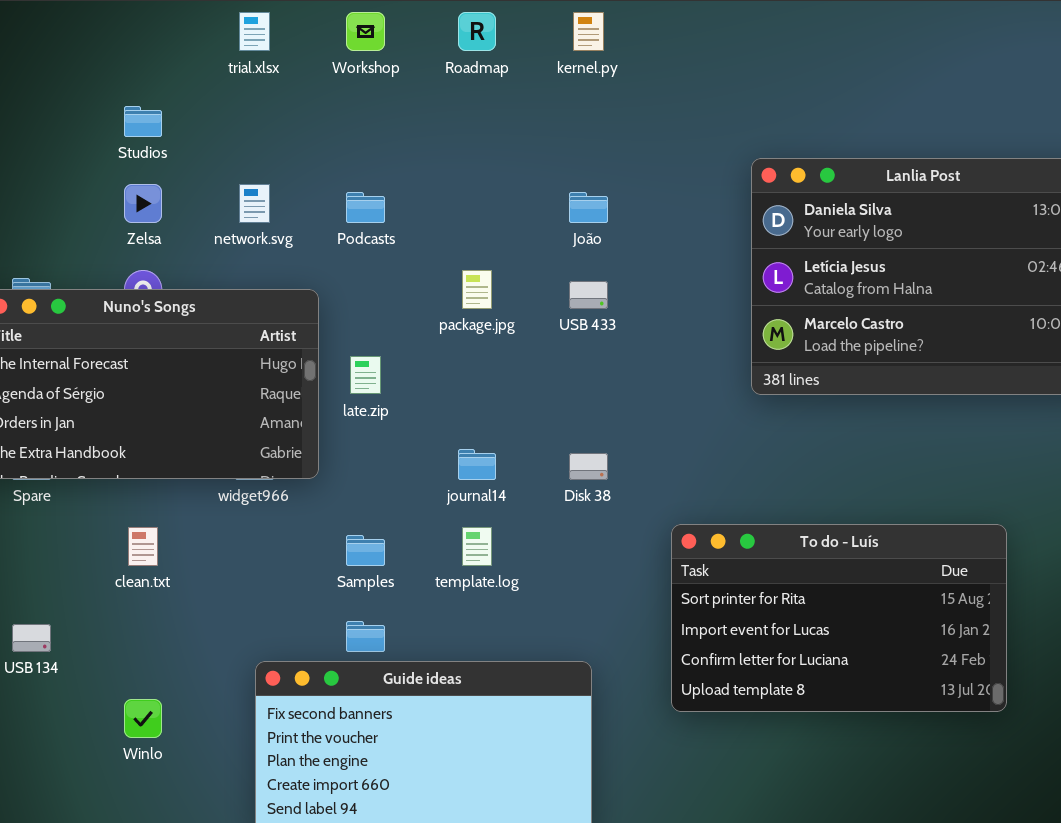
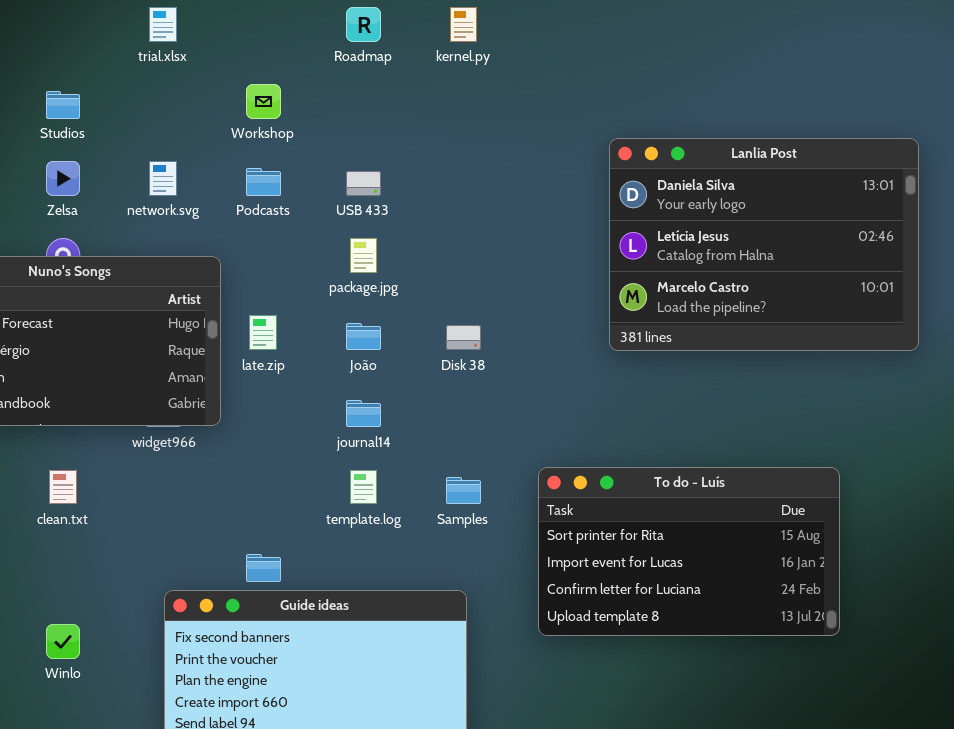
Workshop: [346,12,385,51] -> [246,84,281,119], moved
João: [569,192,608,223] -> [346,323,381,350], moved
USB 433: [569,281,608,309] -> [346,171,381,196], moved
Disk 38: [569,453,608,480] -> [446,325,481,350], moved
Samples: [346,535,385,566] -> [446,477,481,504], moved

